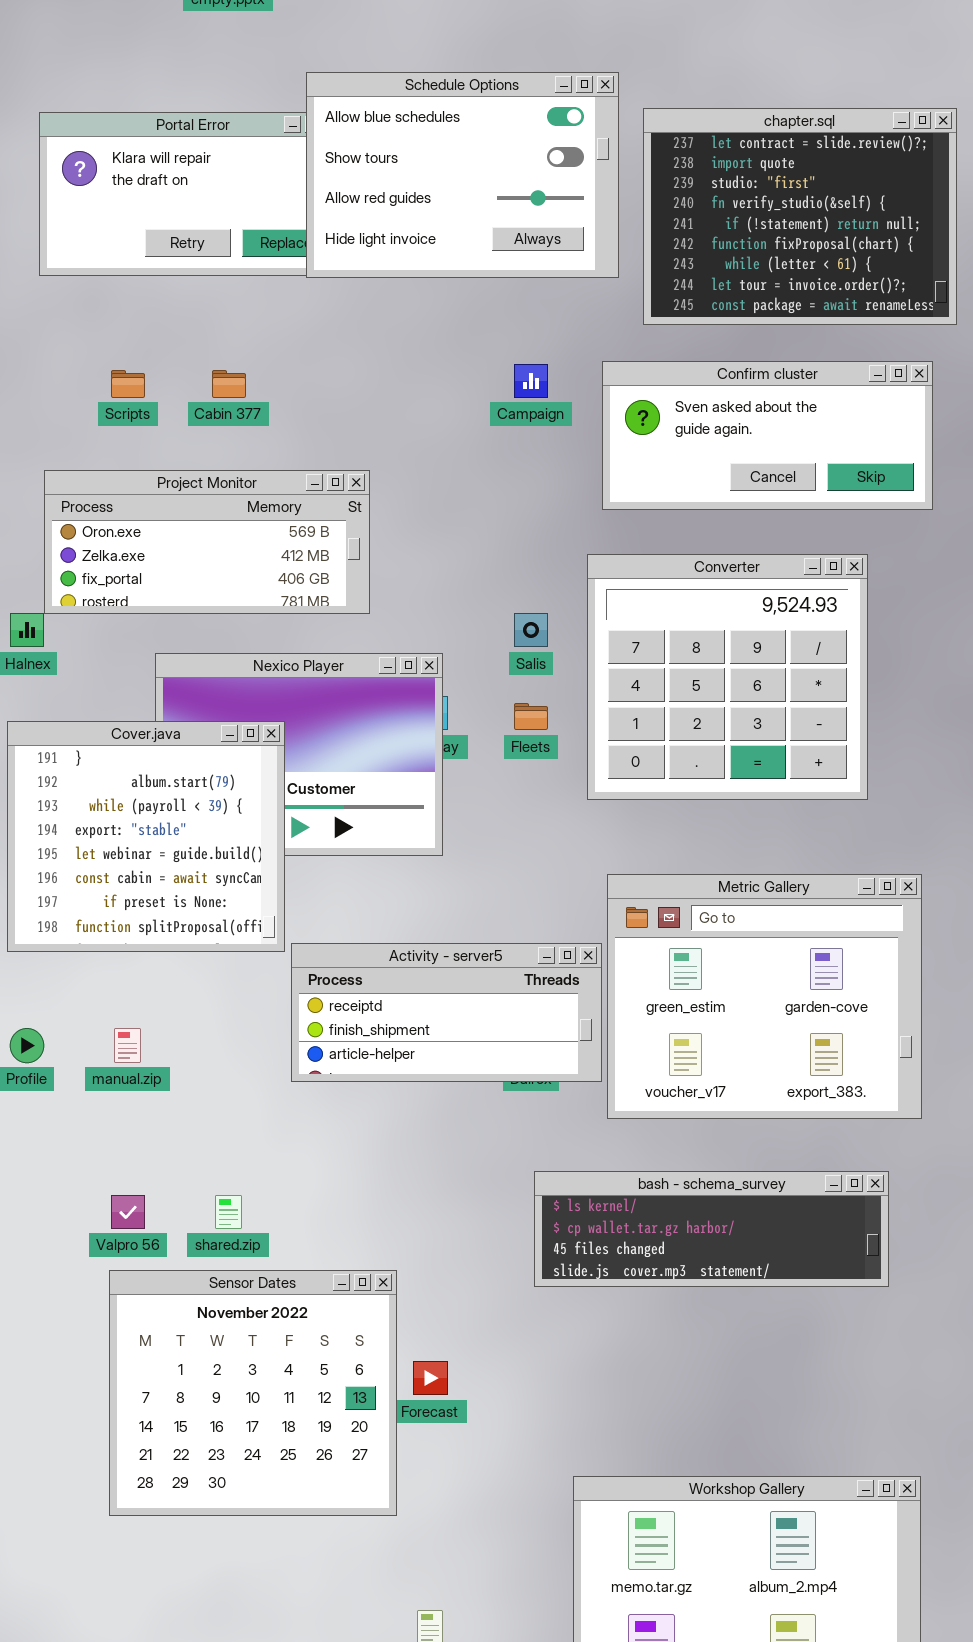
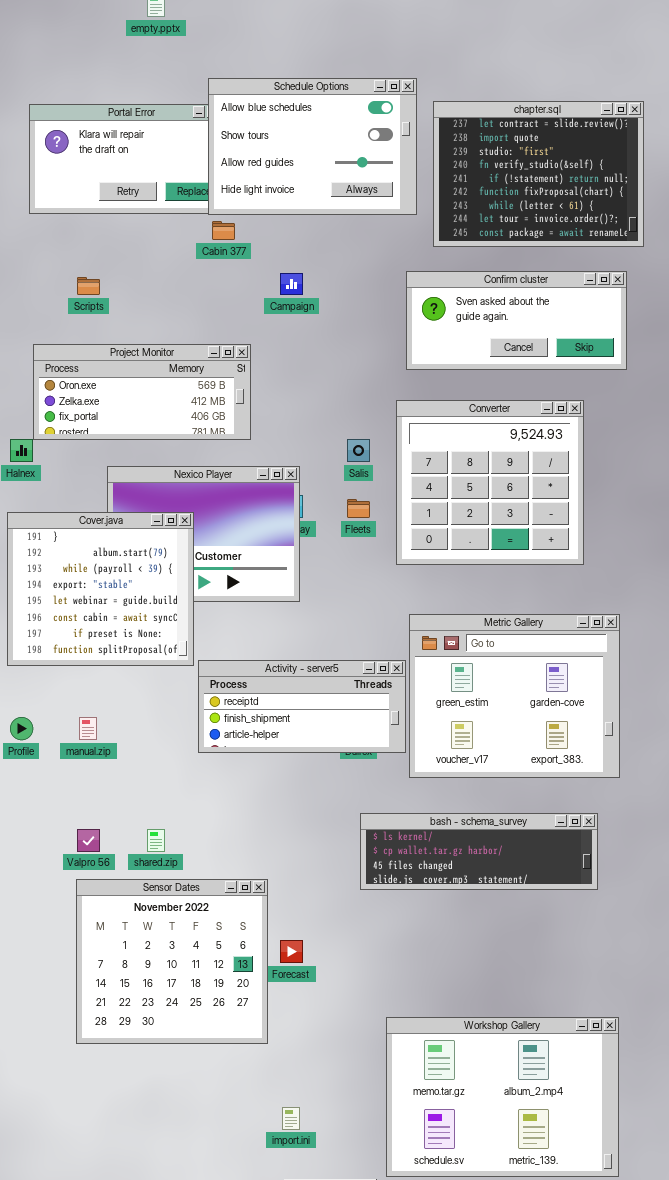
Campaign: [514,364,548,398] -> [280,273,303,295], moved
Cabin 377: [212,370,246,398] -> [212,221,235,240], moved

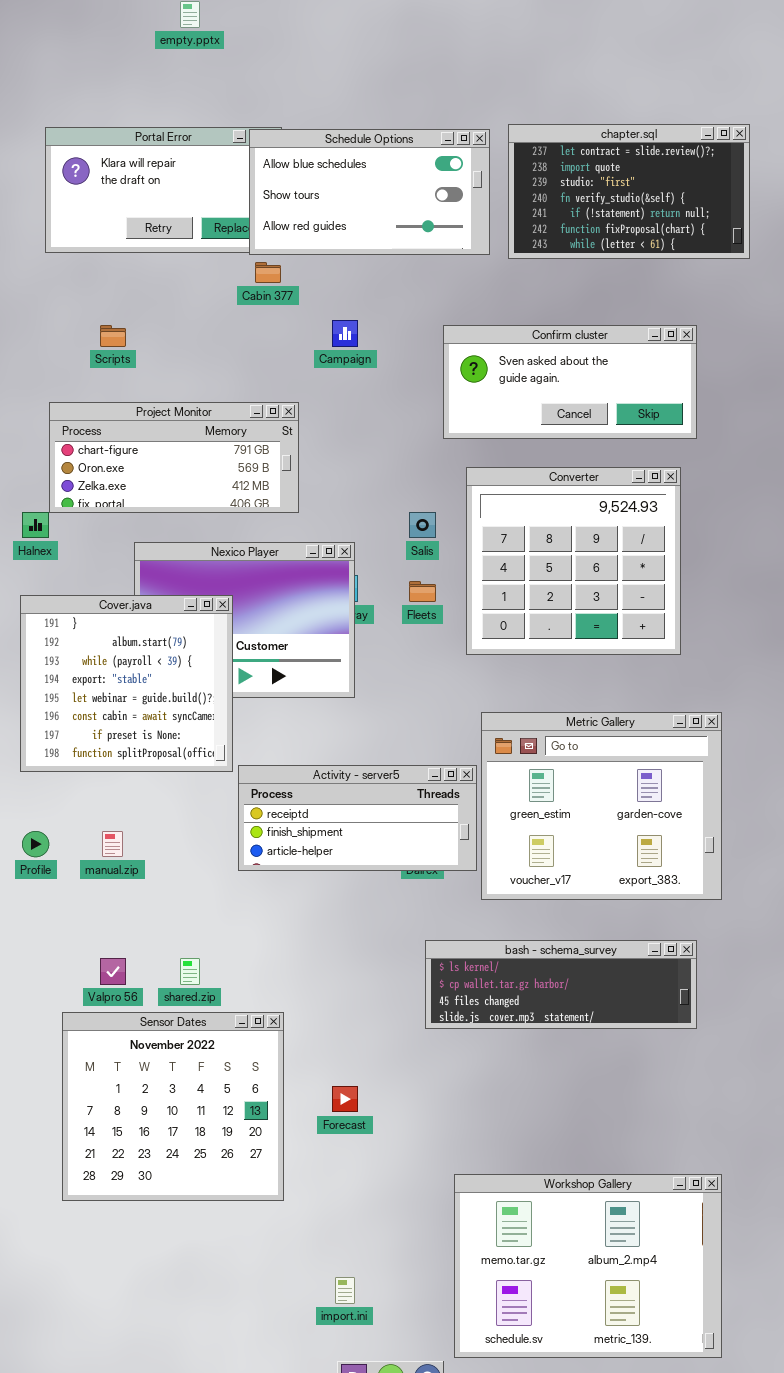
Schedule Options: [208,78,417,215] -> [249,129,490,255], resized
chapter.sql: [433,101,644,247] -> [508,124,750,259], resized
Confirm cluster: [406,271,627,370] -> [443,325,697,439], moved
Project Monitor: [33,344,251,440] -> [49,402,299,513], scrolled up 1 row
Sensor Dates: [76,879,268,1044] -> [62,1012,284,1201], moved

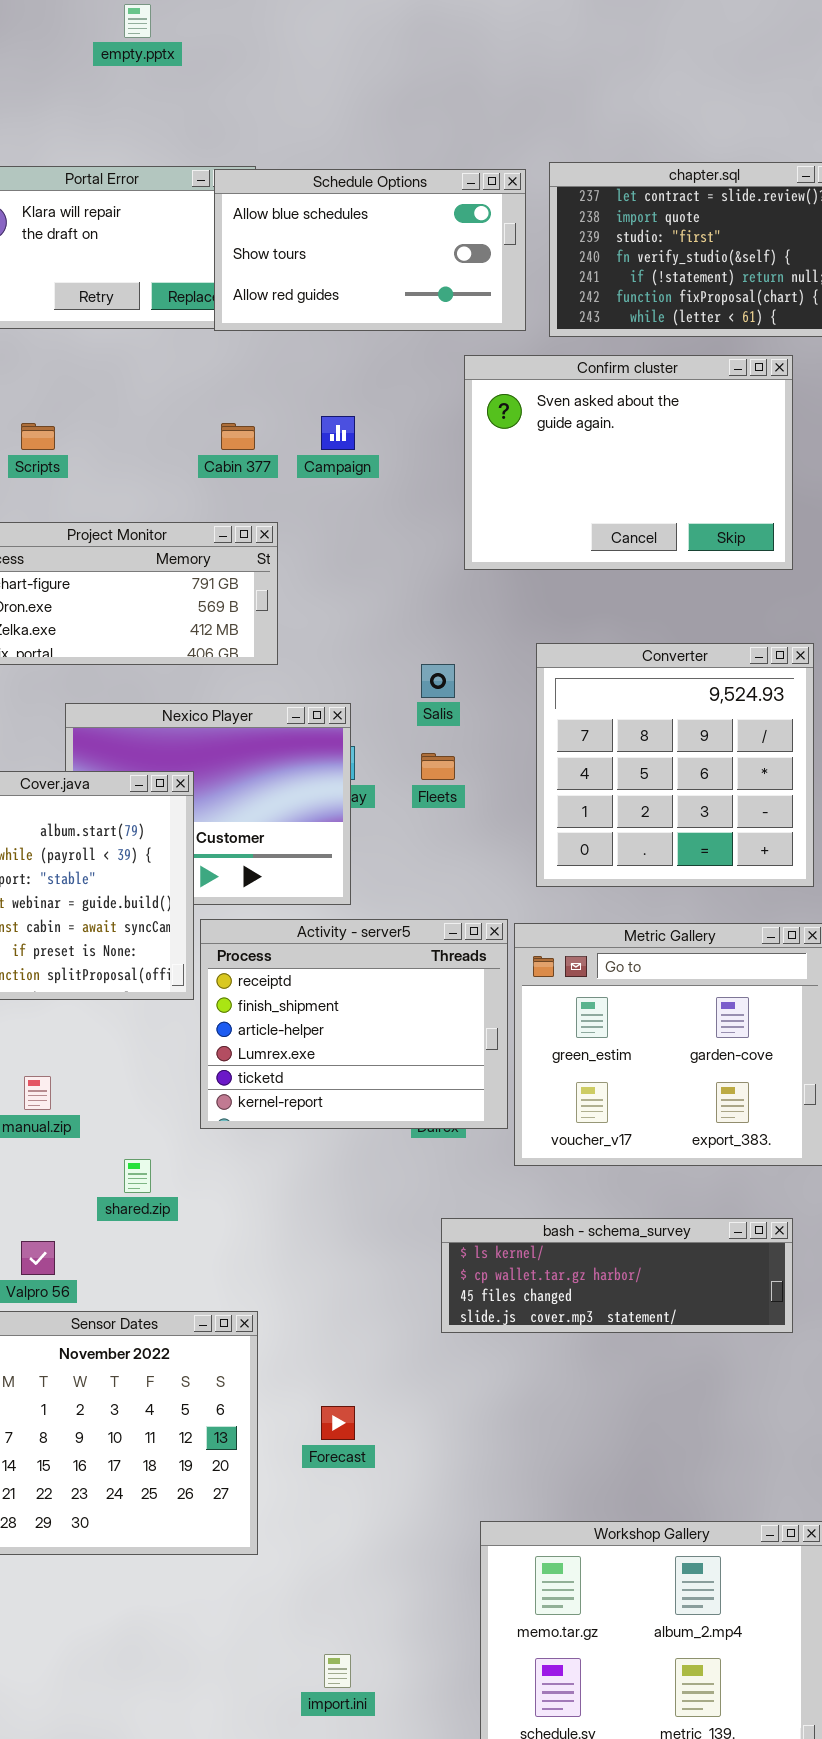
Cabin 377: [255,262,281,283] -> [221,423,255,450], moved
Confirm cluster: [443,325,697,439] -> [464,355,793,570], resized
Converter: [466,467,681,655] -> [536,643,814,887], moved
Activity - server5: [238,765,477,871] -> [200,919,508,1129], resized
shared.zip: [180,958,200,985] -> [124,1159,151,1193], moved

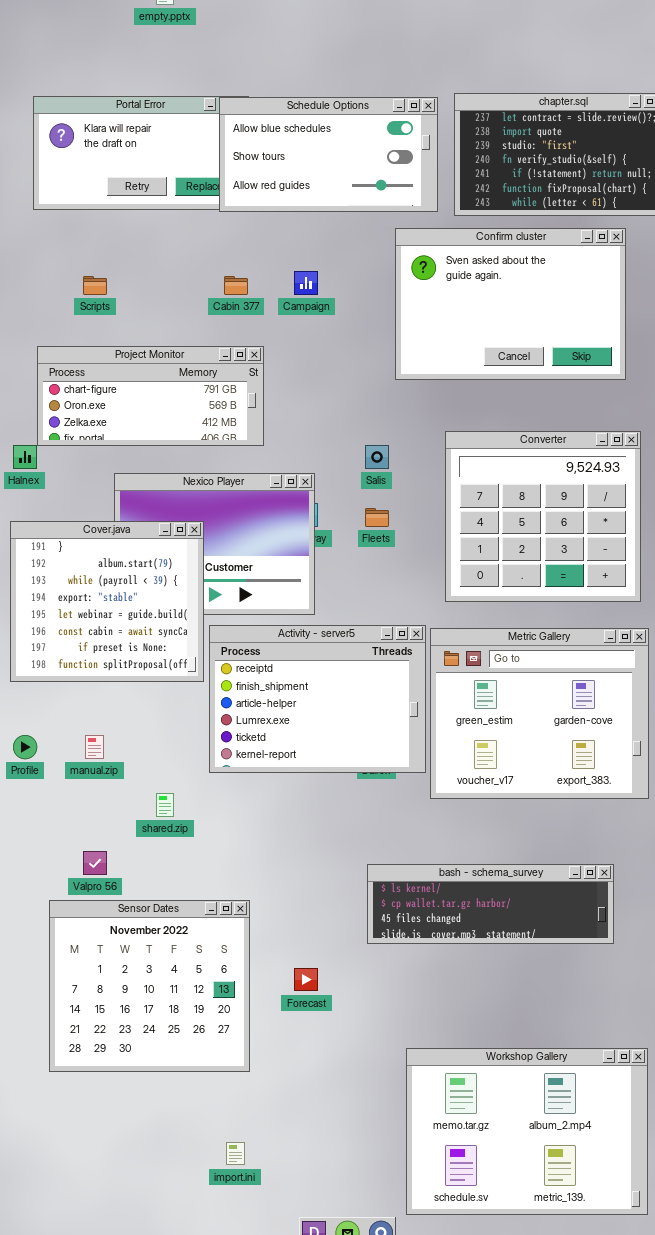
bash - schema_survey: [441,1218,793,1333] -> [367,864,614,944], moved
import.ini: [324,1654,351,1688] -> [226,1142,245,1165], moved

